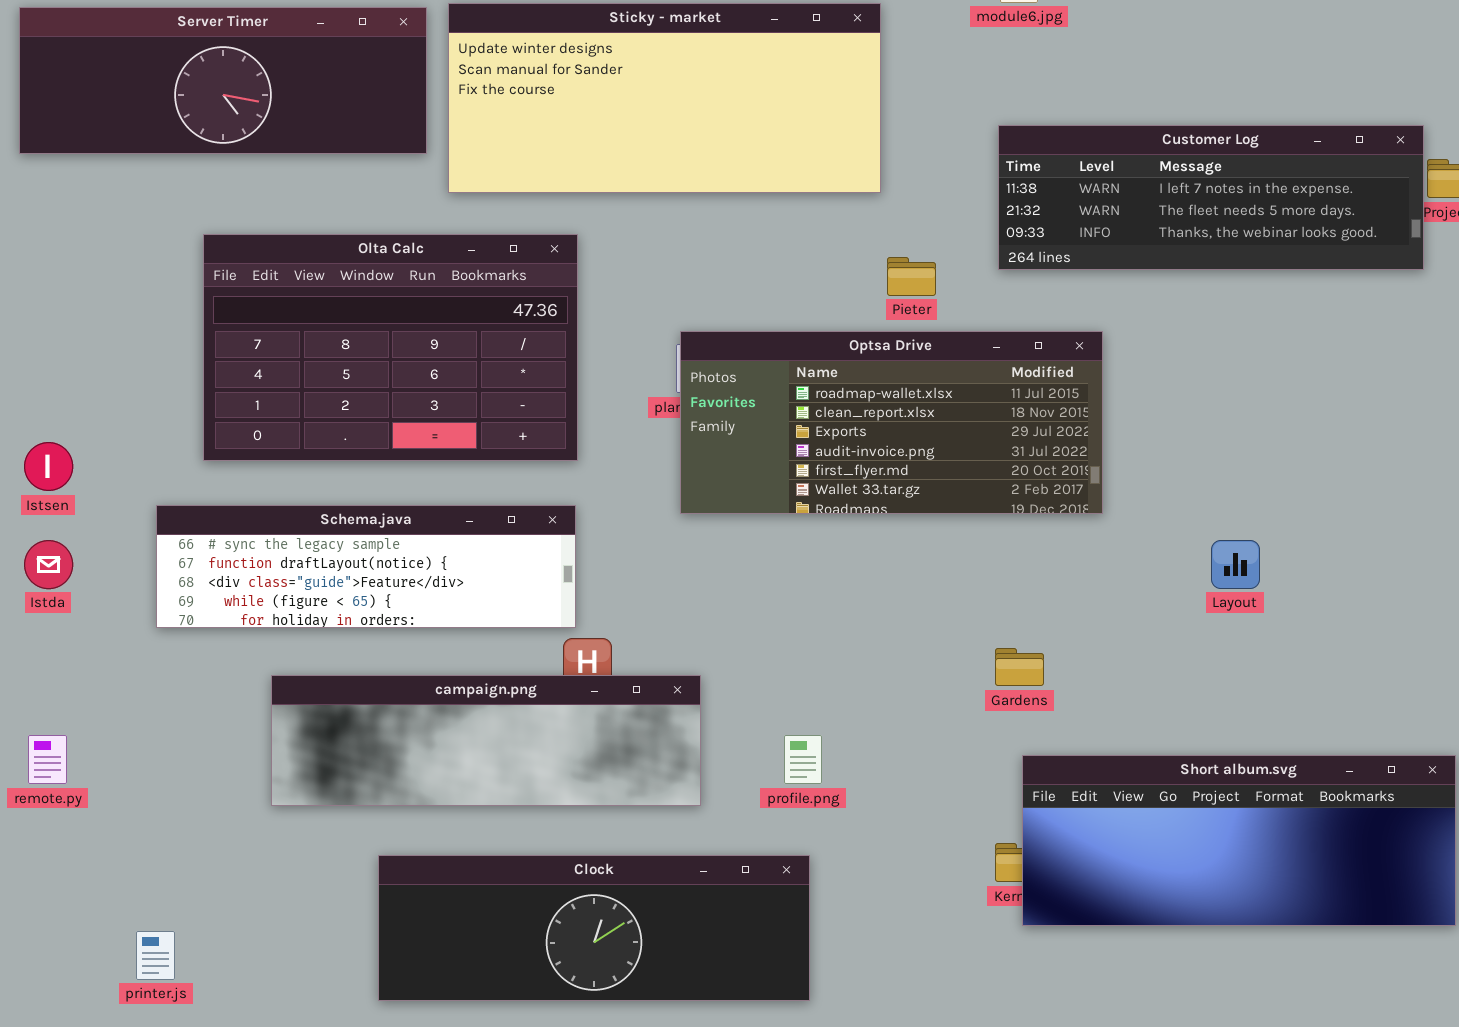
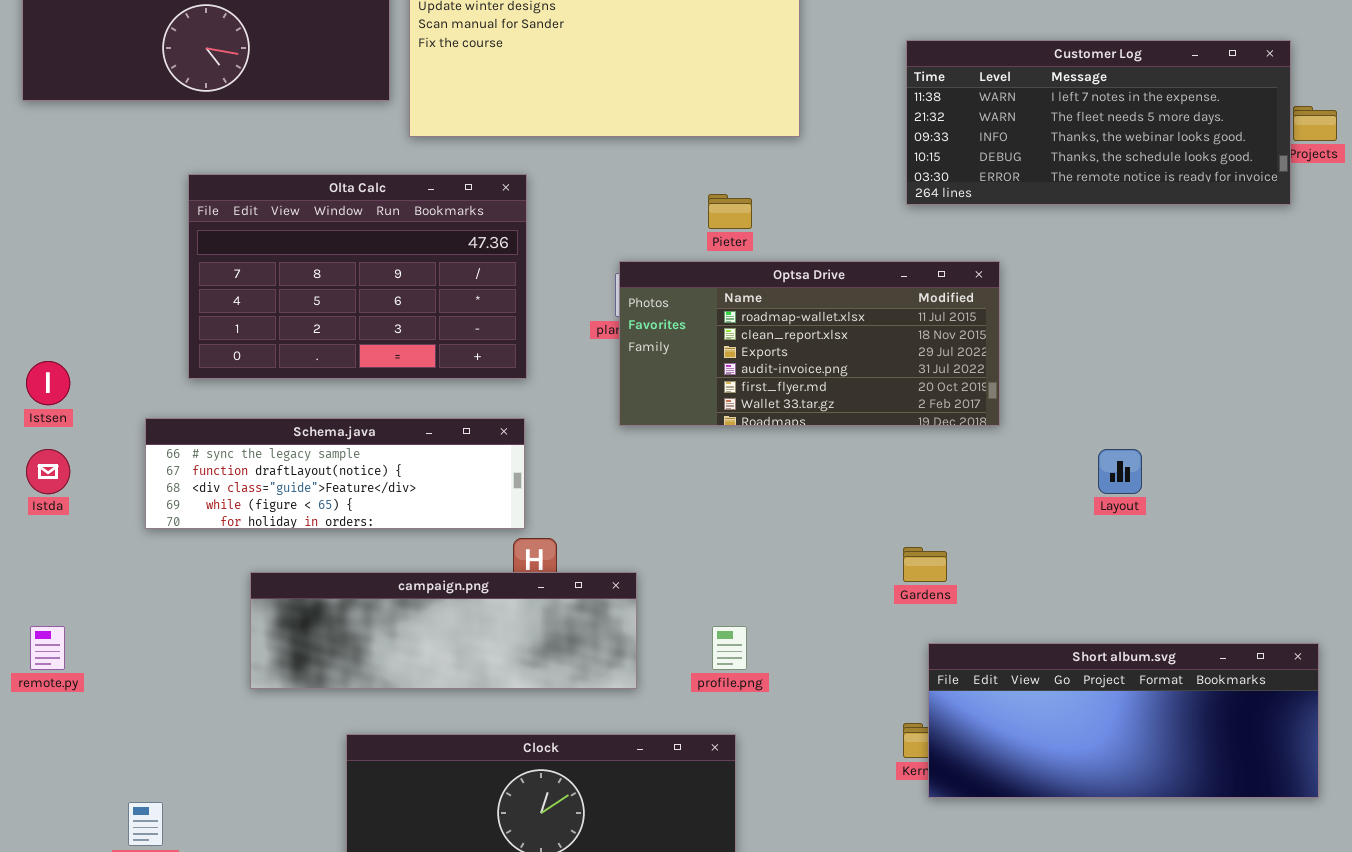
Customer Log: [998,125,1424,270] -> [906,40,1291,205], resized
Pieter: [887,257,936,296] -> [708,194,752,229], moved

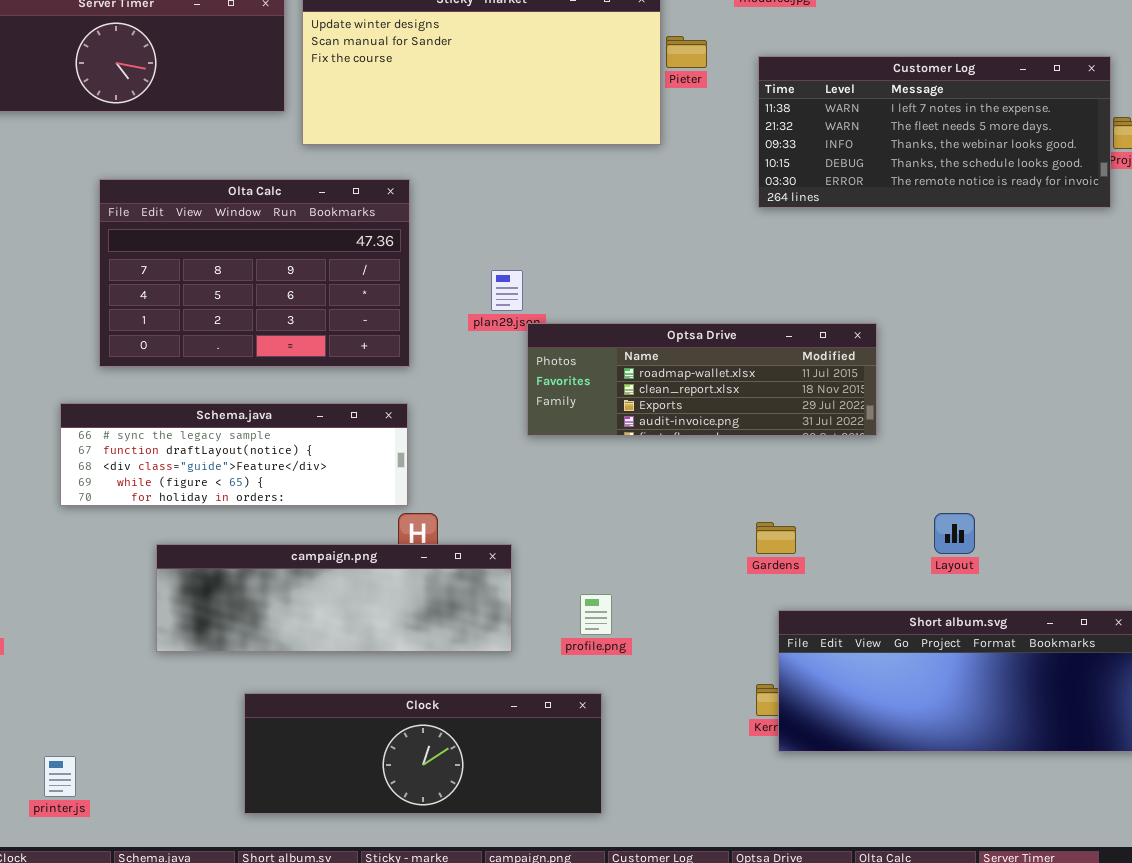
Pieter: [708,194,752,229] -> [666,36,707,68], moved
Optsa Drive: [619,261,1000,426] -> [527,323,877,436], moved, resized
Layout: [1098,449,1142,494] -> [934,513,975,554], moved

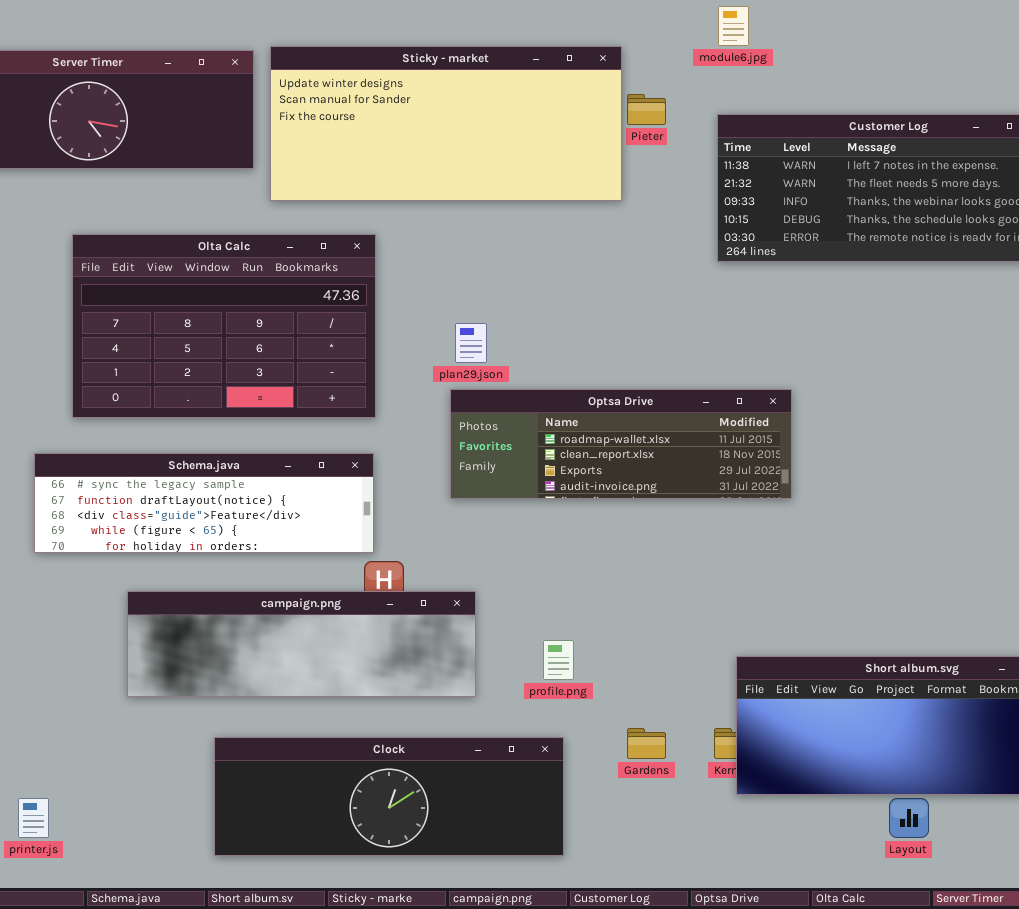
Optsa Drive: [527,323,877,436] -> [450,389,792,499], moved
Layout: [934,513,975,554] -> [889,798,929,838], moved
Gardens: [756,522,796,554] -> [627,728,666,759], moved

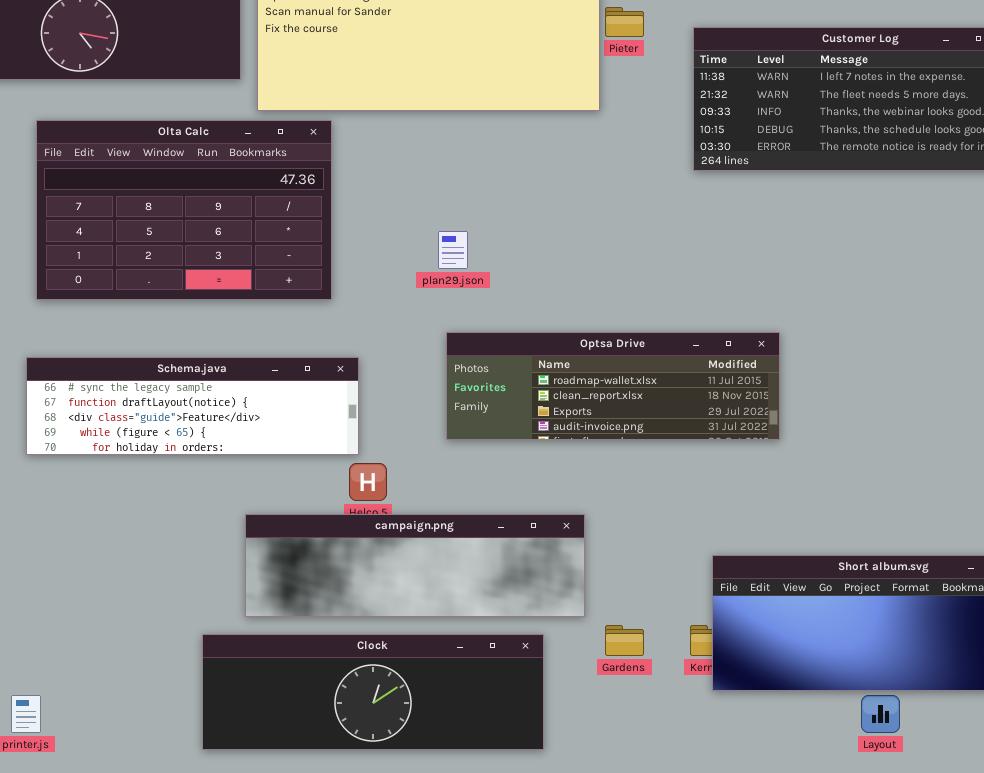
Olta Calc: [72,234,376,418] -> [36,120,332,300], moved
Optsa Drive: [450,389,792,499] -> [446,332,780,440], moved
campaign.png: [127,591,476,697] -> [245,514,585,617], moved

